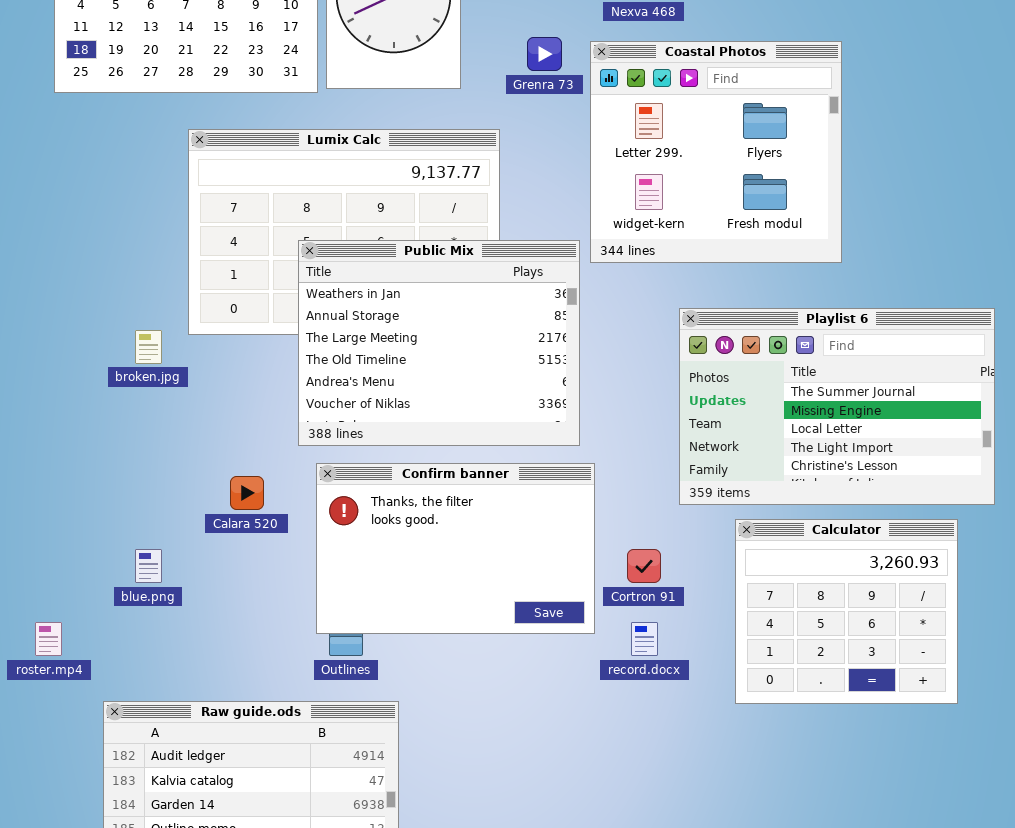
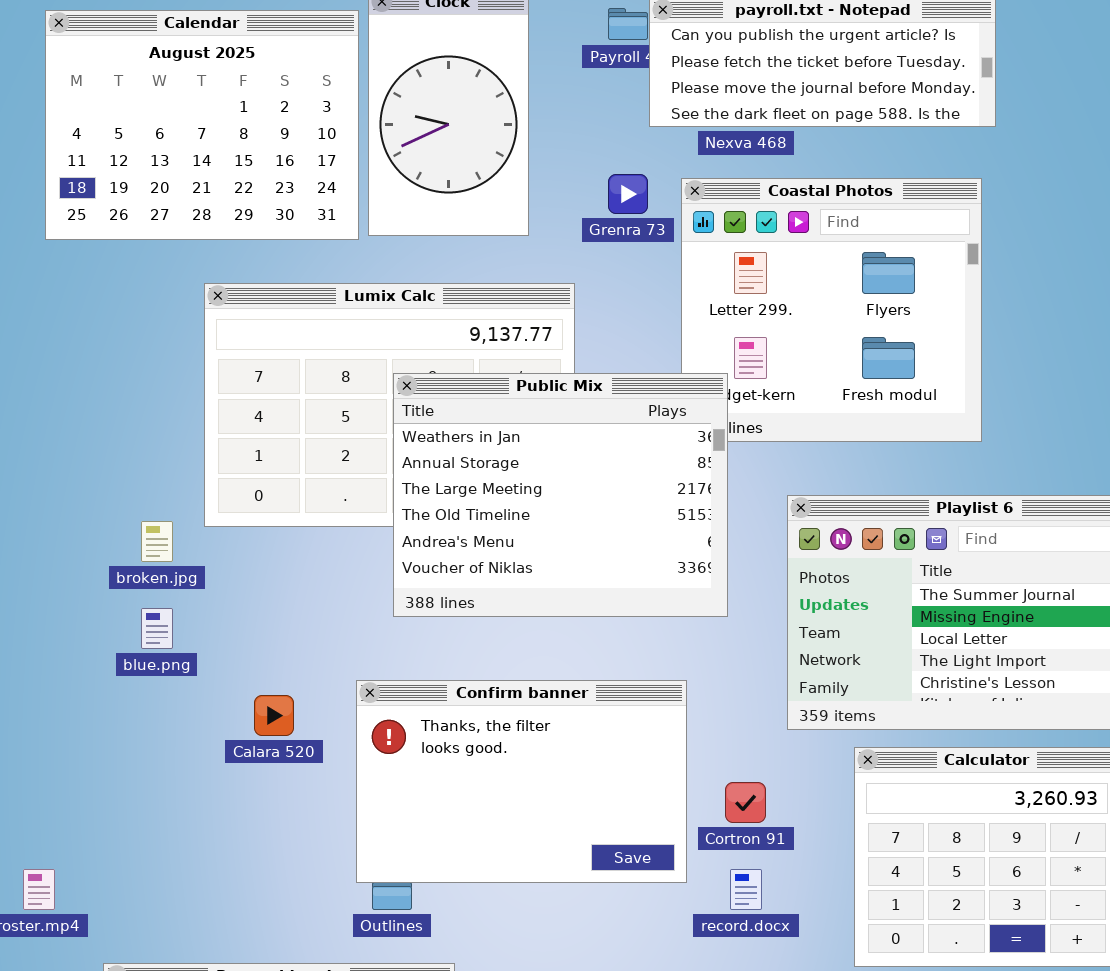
Public Mix: [298,240,580,446] -> [393,373,728,617], moved
blue.png: [135,549,162,583] -> [141,608,173,649], moved

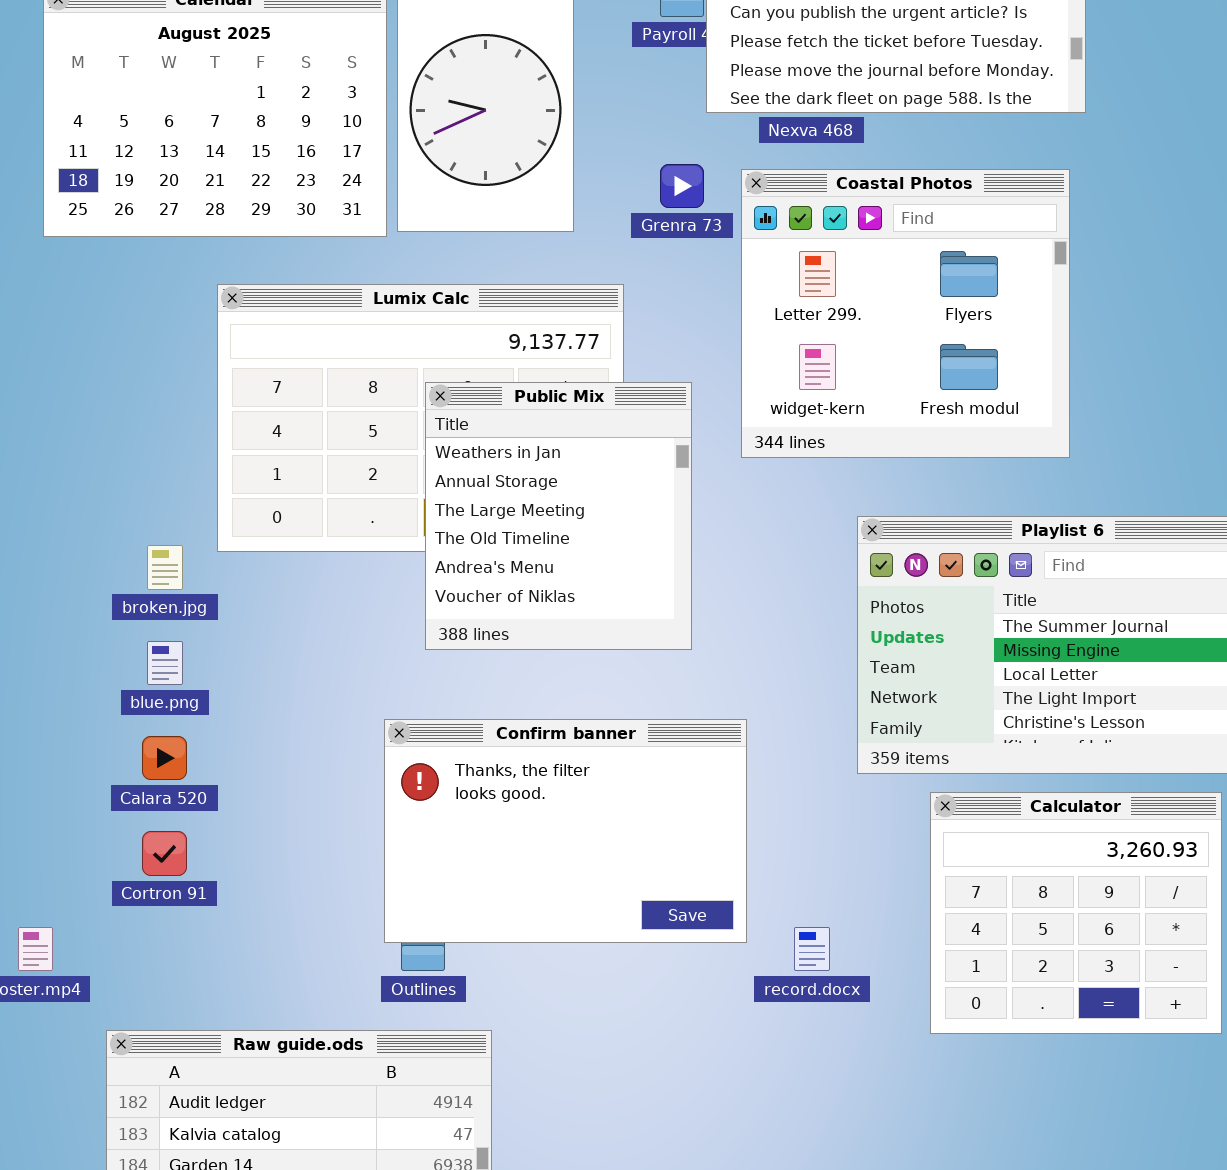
Public Mix: [393,373,728,617] -> [425,382,692,650], resized
Calara 520: [254,695,294,736] -> [142,736,187,780], moved
Cortron 91: [725,782,766,823] -> [142,831,187,876], moved

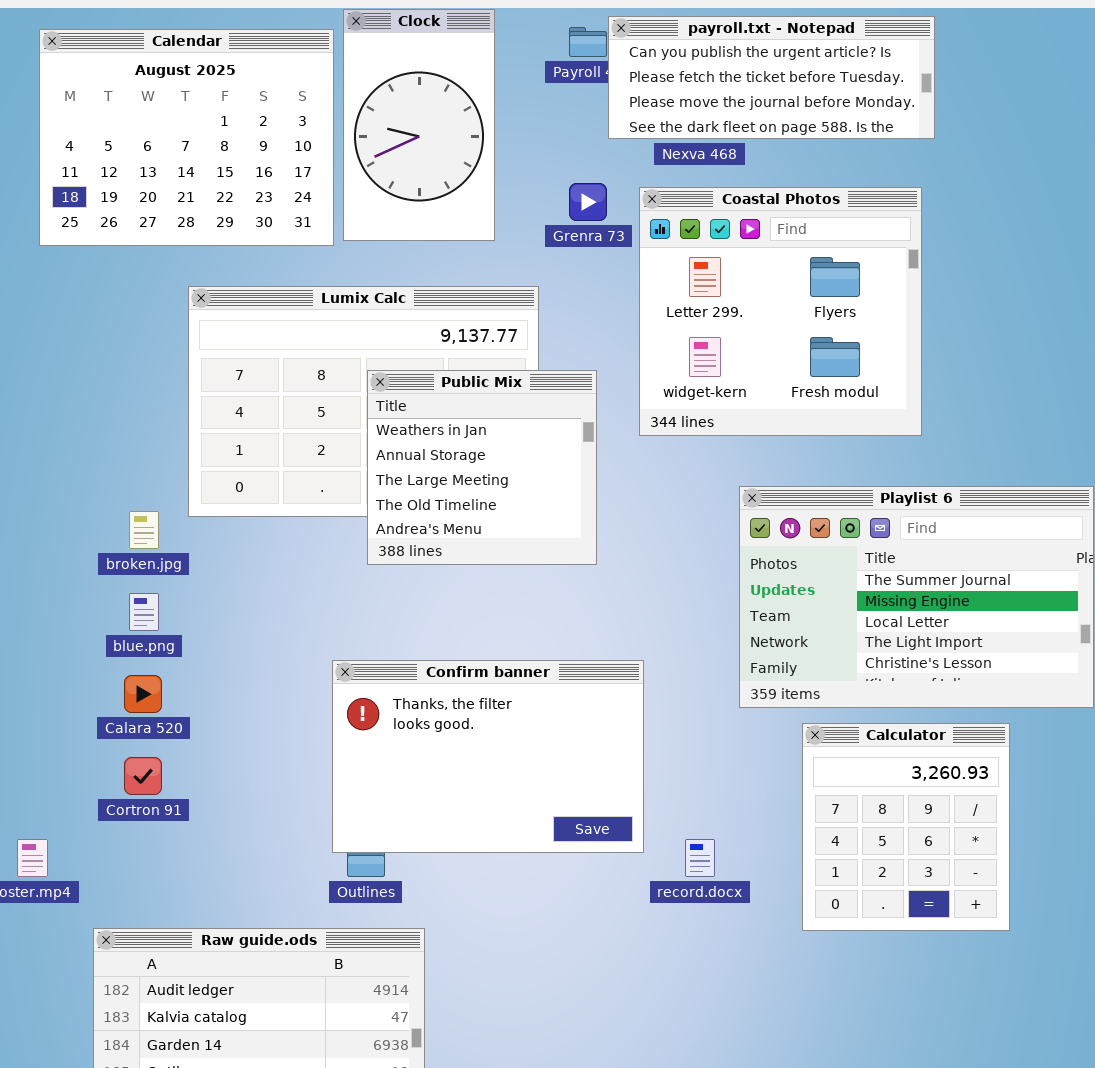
Public Mix: [425,382,692,650] -> [367,370,597,565], resized
Calculator: [930,792,1222,1034] -> [802,723,1010,931], resized

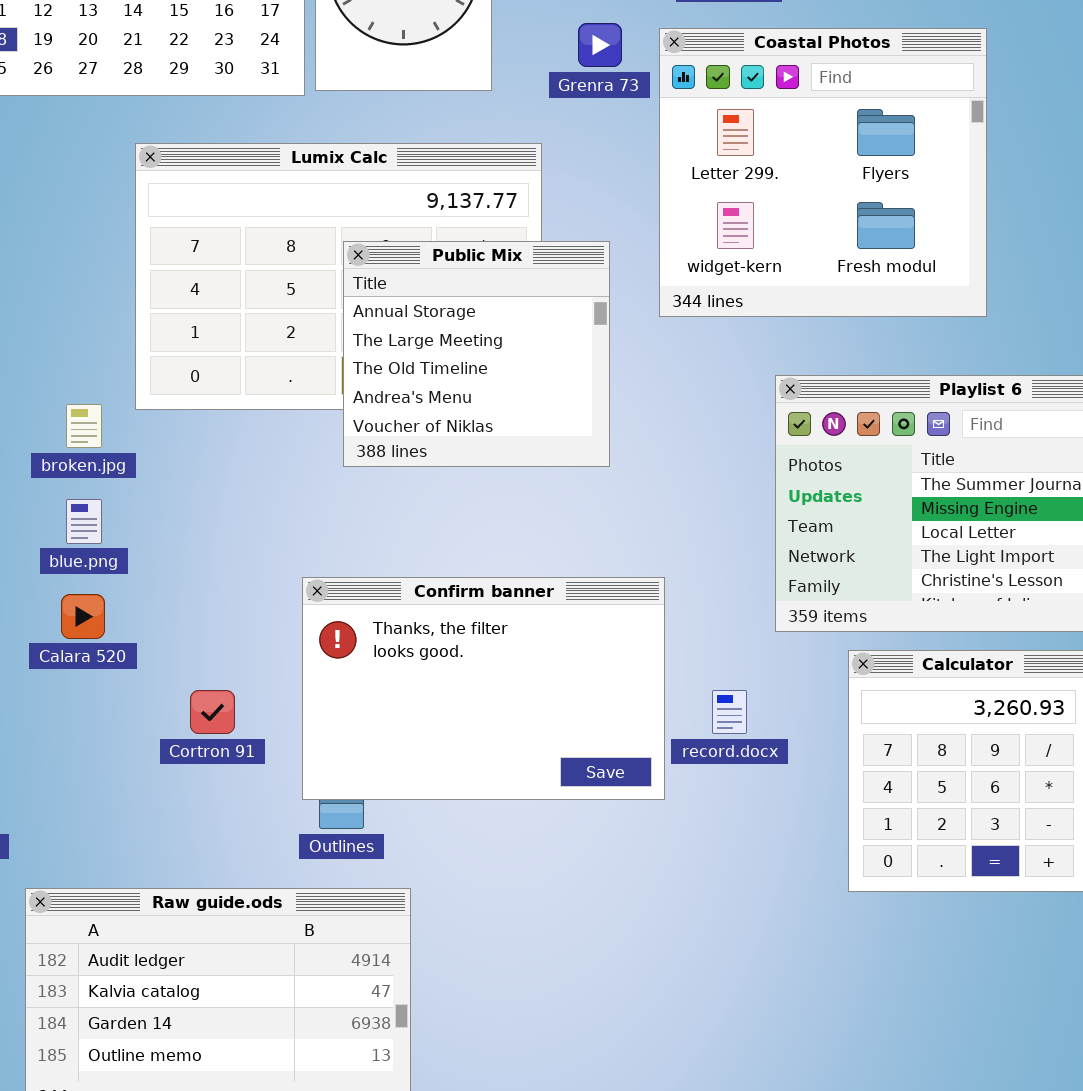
Public Mix: [367,370,597,565] -> [343,241,610,467], scrolled down 1 row
Cortron 91: [124,757,162,795] -> [190,690,235,734], moved
record.docx: [685,839,715,877] -> [712,690,747,734], moved

